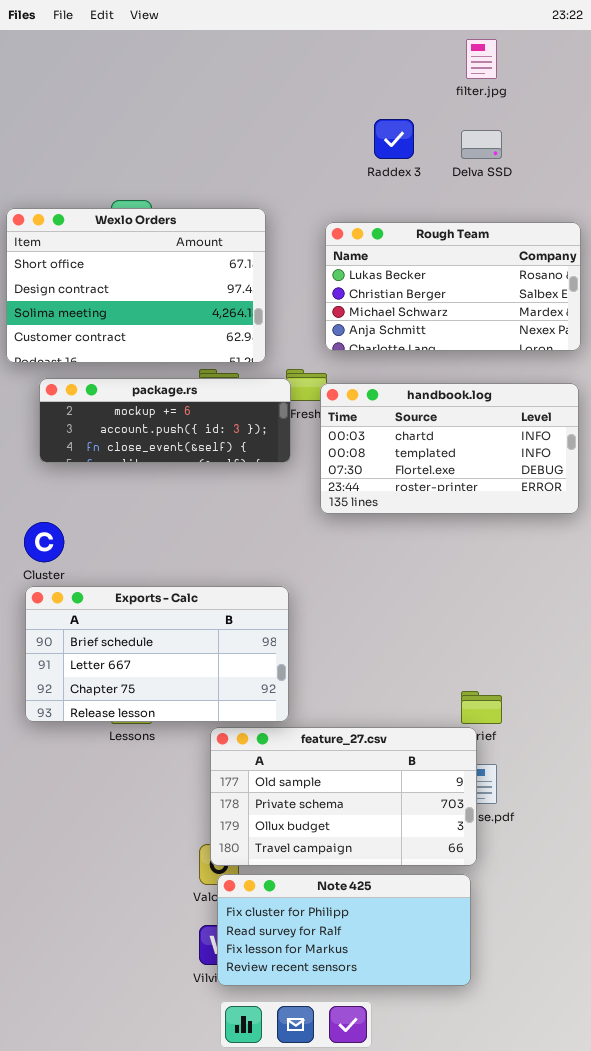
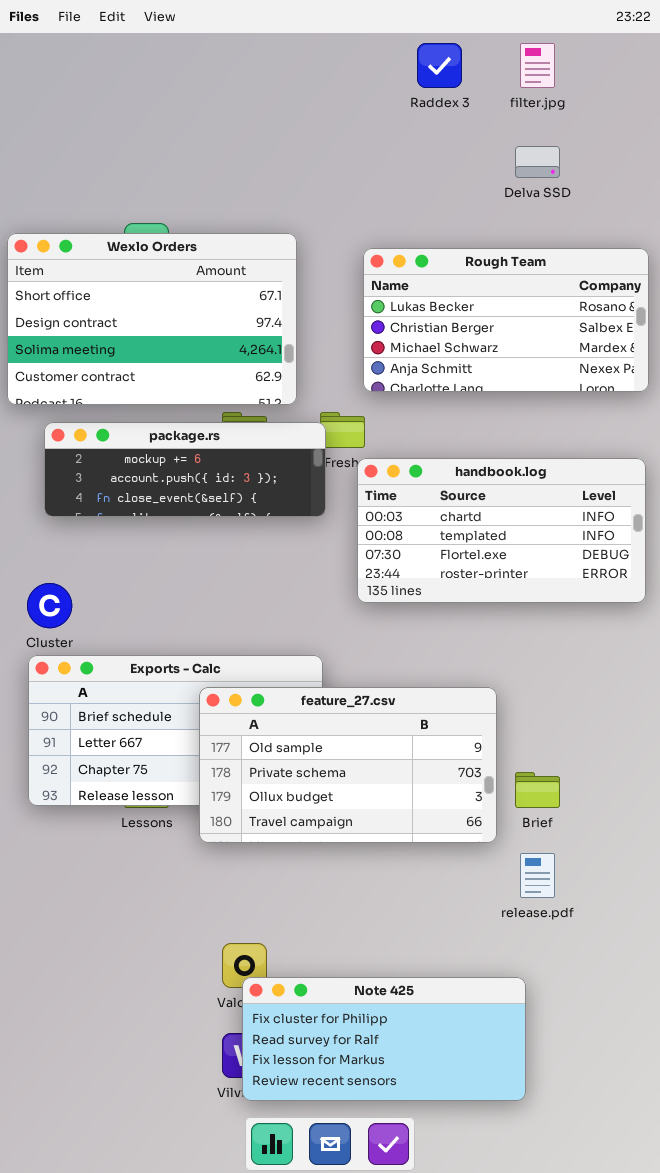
Raddex 3: [374,119,414,159] -> [417,43,462,88], moved
handbook.log: [320,383,579,514] -> [357,458,646,603], moved
feature_27.csv: [210,727,477,866] -> [199,687,497,843], moved

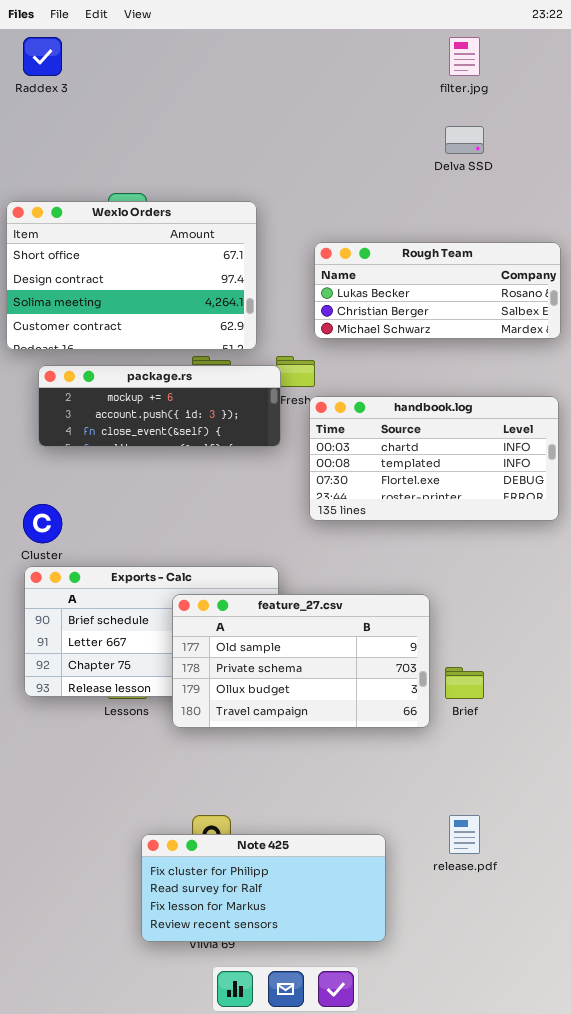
Raddex 3: [417,43,462,88] -> [23,37,62,76], moved
Rough Team: [363,248,649,392] -> [314,242,561,339], resized
release.pdf: [520,853,555,898] -> [449,815,480,854], moved
Note 425: [242,977,526,1101] -> [141,834,386,942], moved

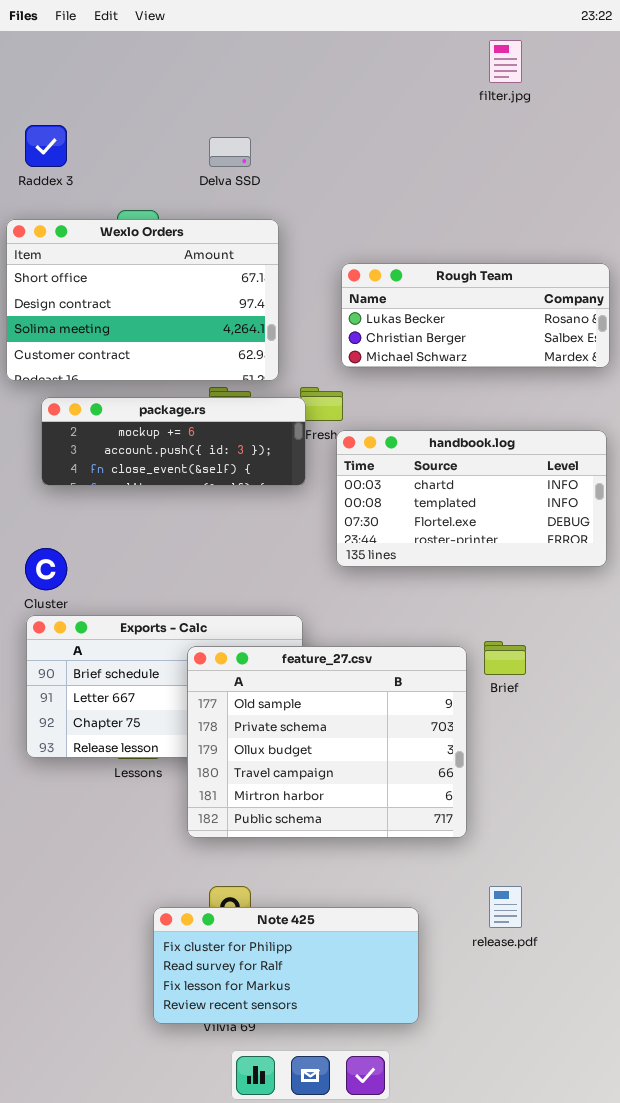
Raddex 3: [23,37,62,76] -> [25,125,67,167], moved
Delva SSD: [445,126,484,154] -> [209,137,251,167], moved
feature_27.csv: [172,594,430,728] -> [187,646,467,838], resized
Brief: [445,667,484,699] -> [484,641,526,675], moved

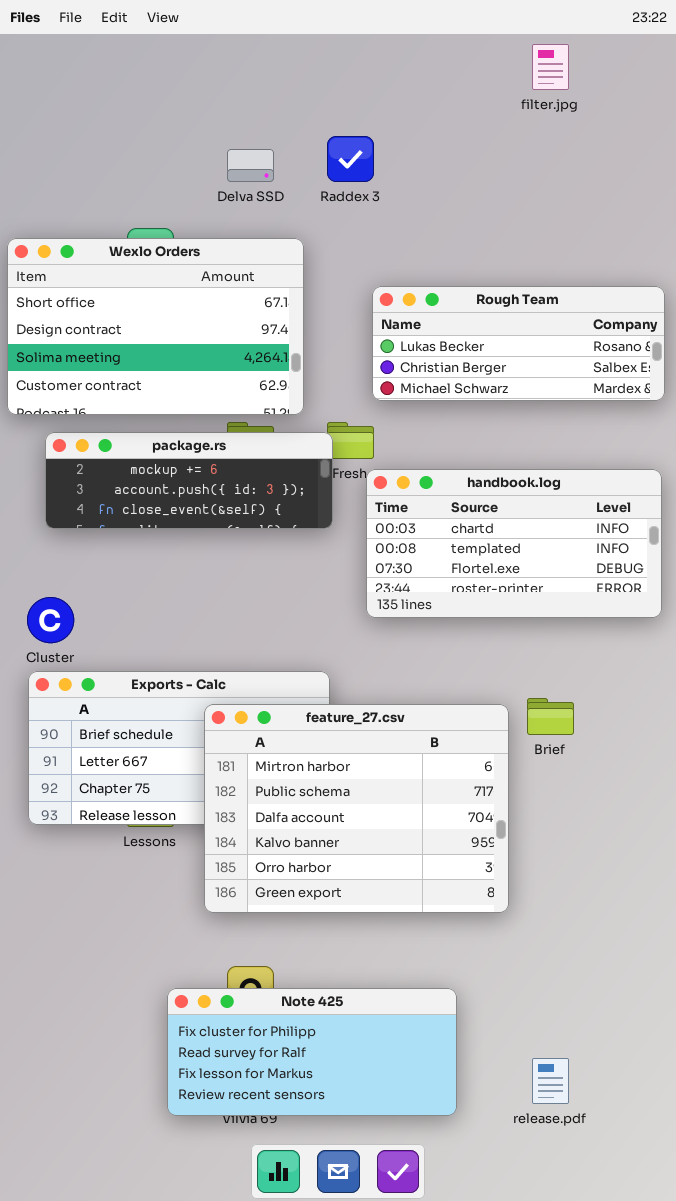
Raddex 3: [25,125,67,167] -> [327,136,374,182], moved
feature_27.csv: [187,646,467,838] -> [204,704,509,913], scrolled down 4 rows
release.pdf: [489,886,522,928] -> [532,1058,569,1104], moved

